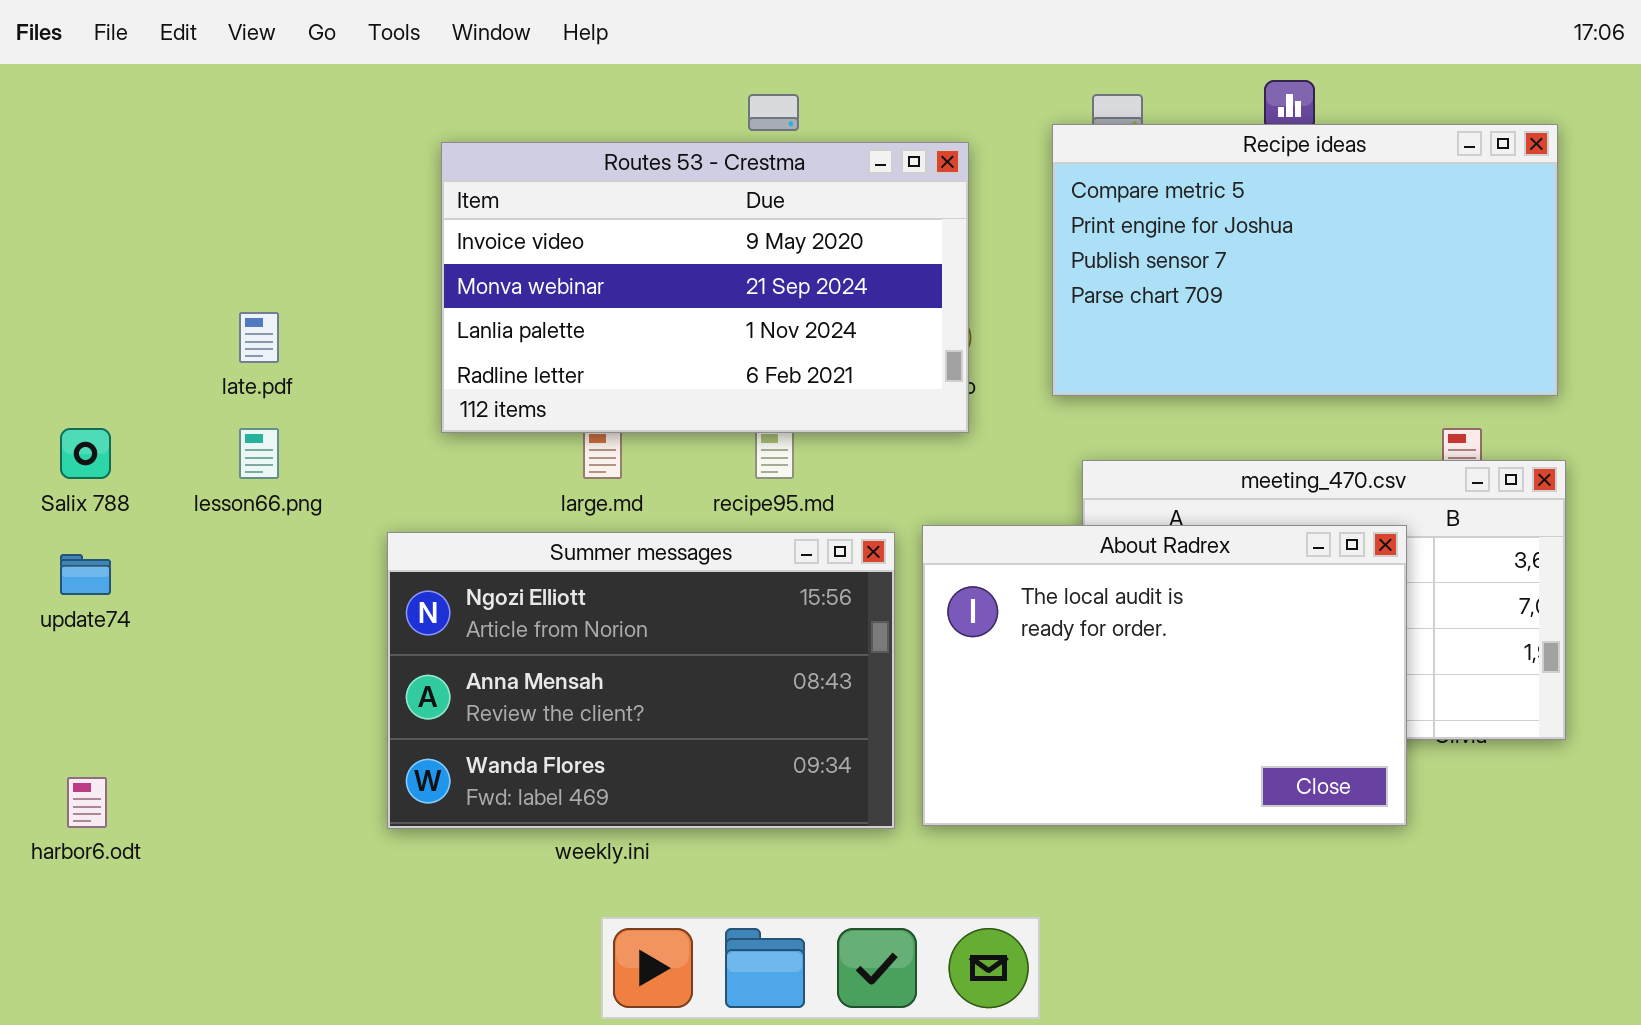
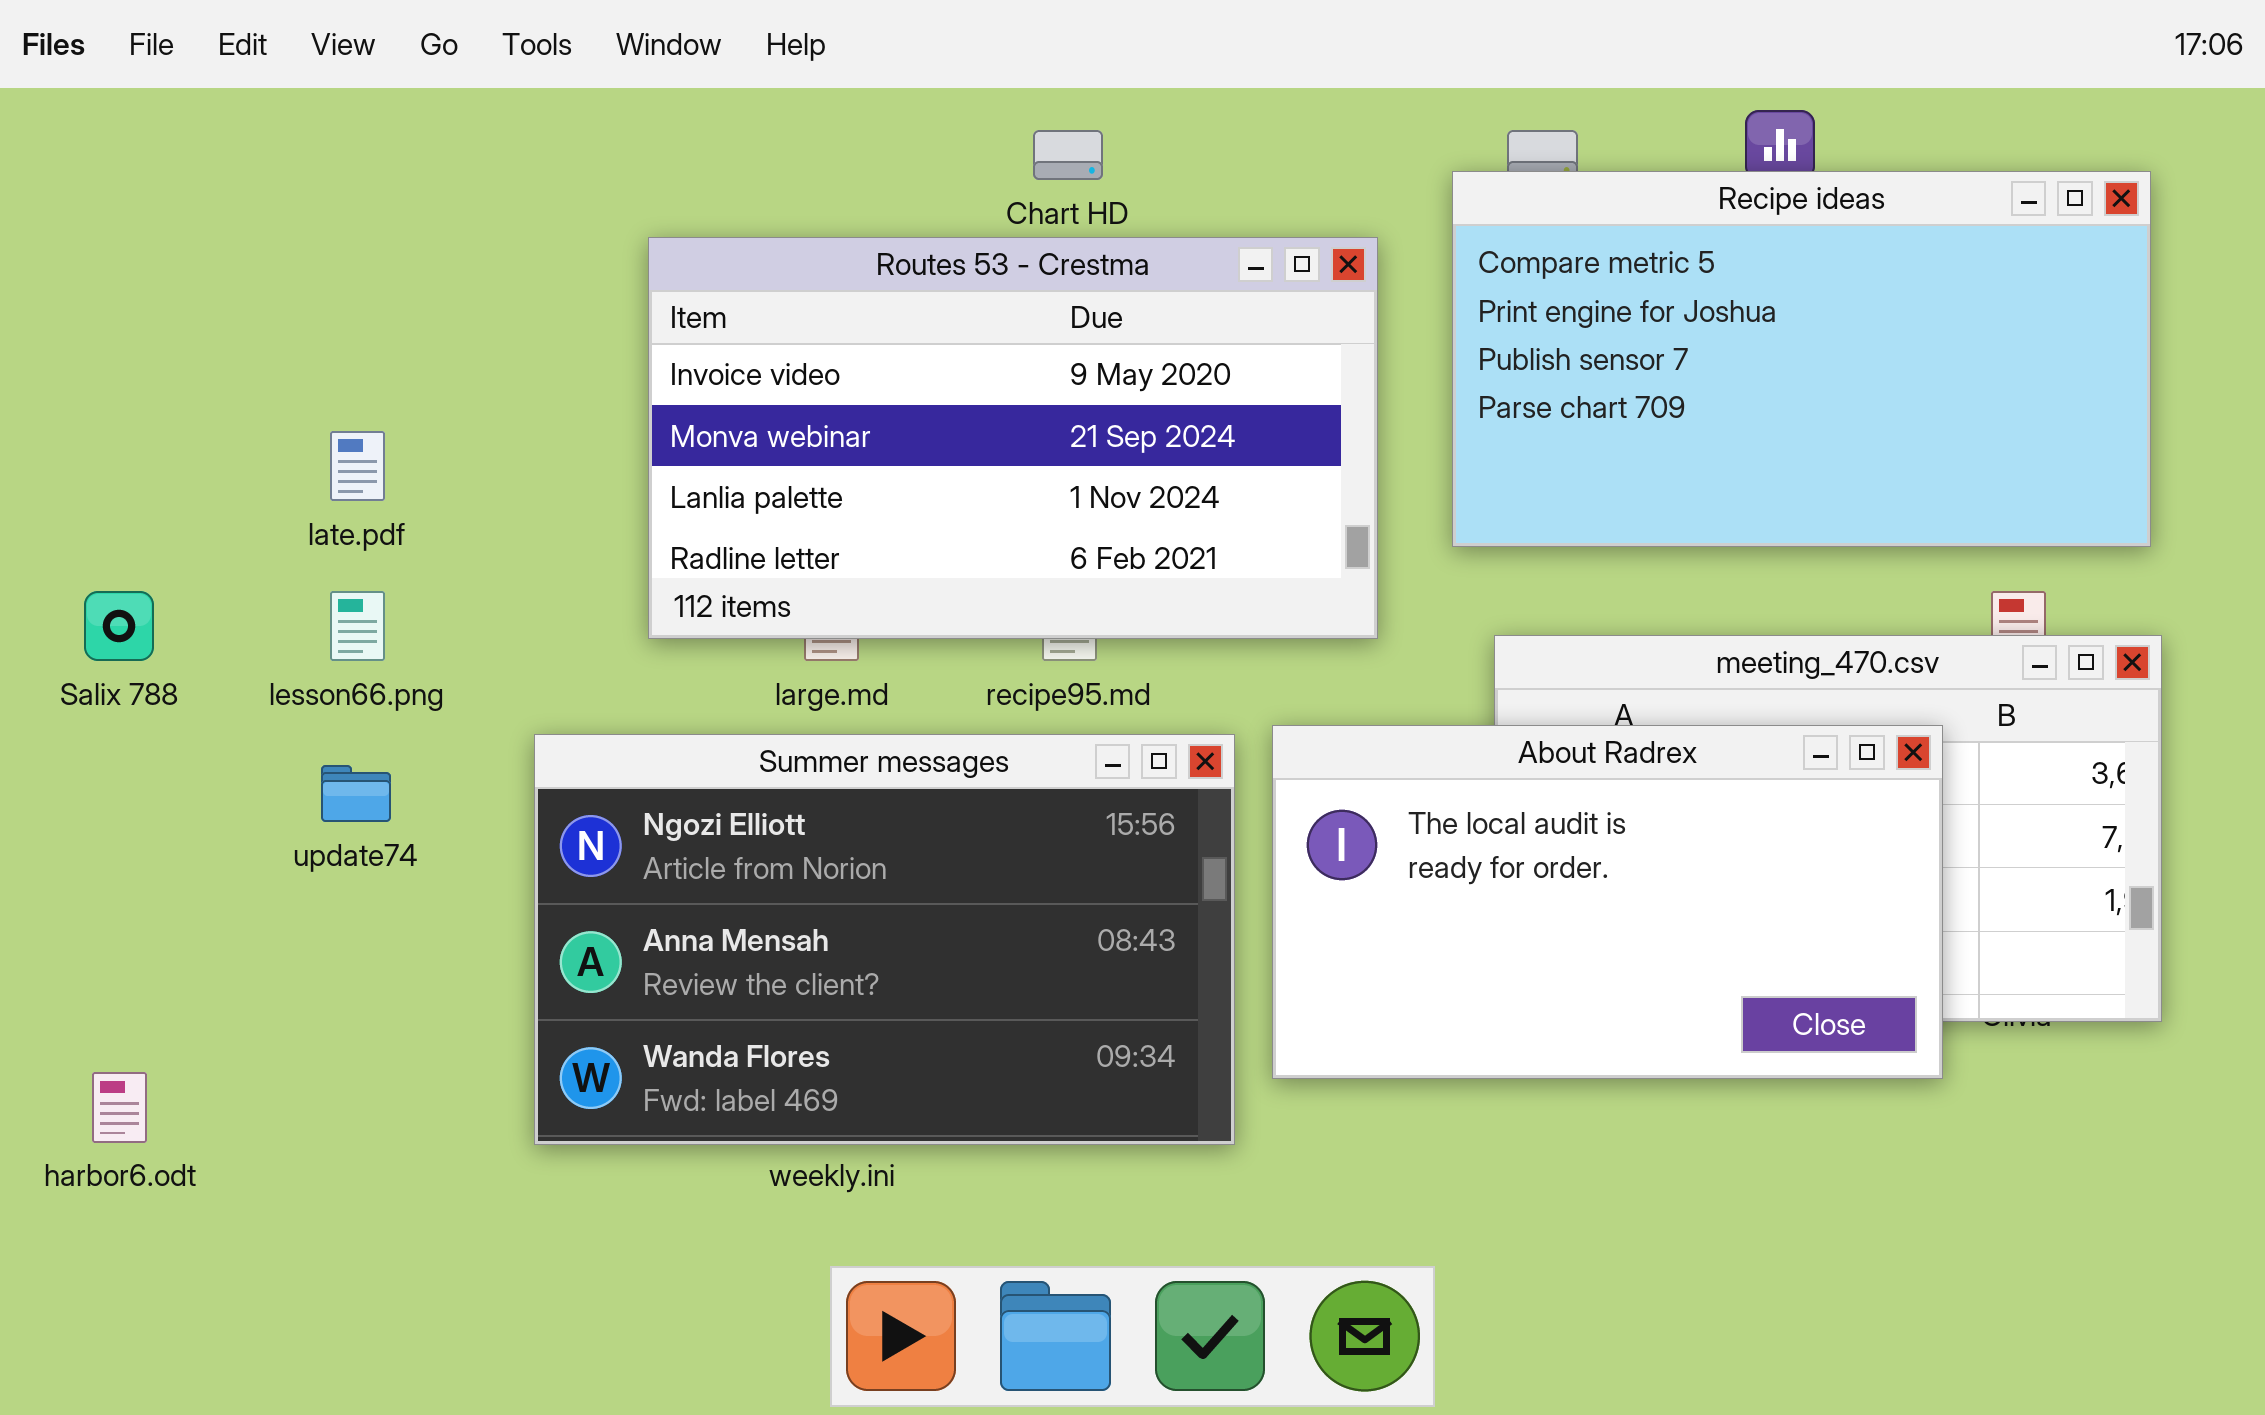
Routes 53 - Crestma: [441,142,969,433] -> [648,237,1378,639], moved
About Radrex: [922,525,1407,826] -> [1272,725,1943,1079], resized
update74: [60,554,111,595] -> [321,765,391,822], moved

